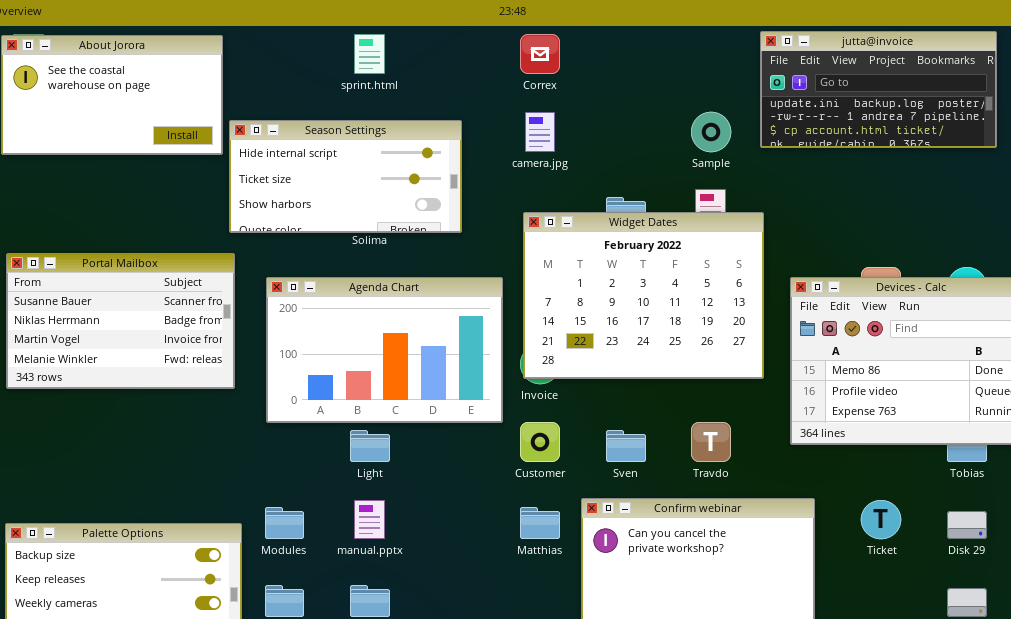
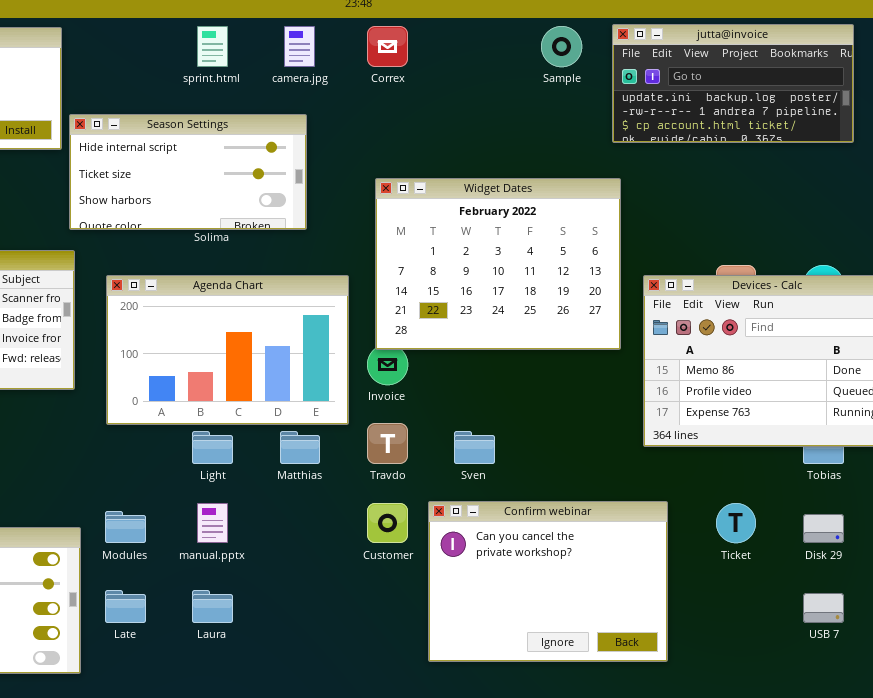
camera.jpg: [525,112,555,152] -> [284,26,315,67], moved
Sample: [691,112,731,152] -> [541,26,582,67], moved
Widget Dates: [523,212,764,379] -> [375,178,621,350], moved
Customer: [520,422,560,462] -> [367,503,408,543], moved
Travdo: [691,422,731,462] -> [367,423,408,464], moved
Matthias: [520,507,560,539] -> [280,431,320,464], moved

